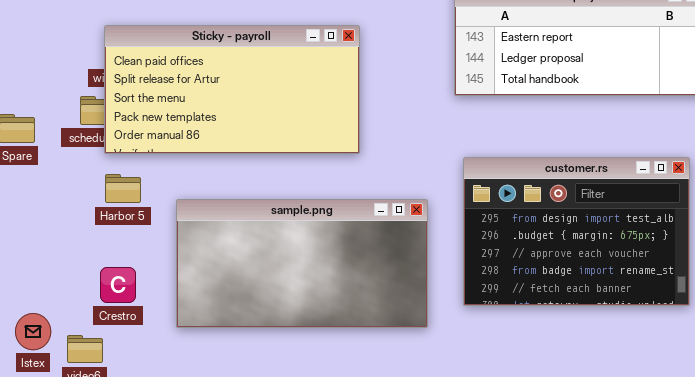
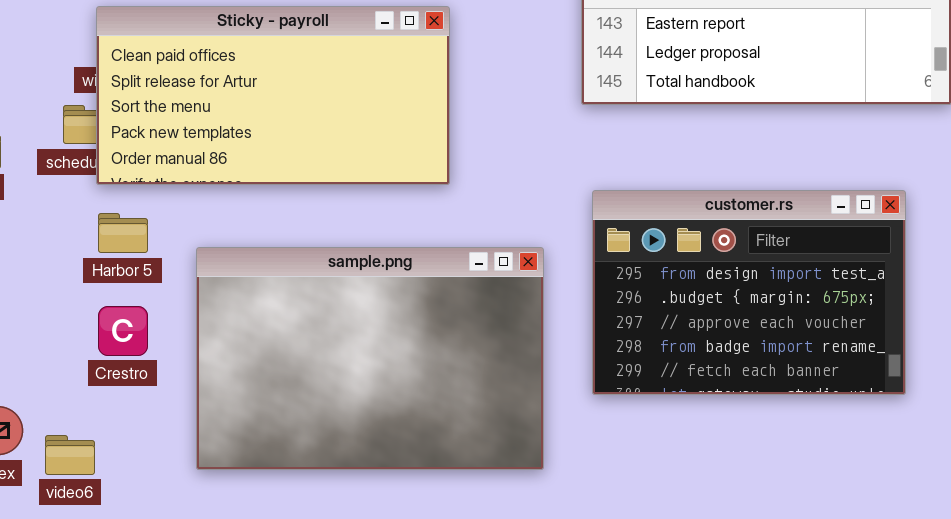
sample.png: [176,199,428,328] -> [196,247,544,470], resized
Crestro: [100,267,136,303] -> [98,306,148,356], moved

